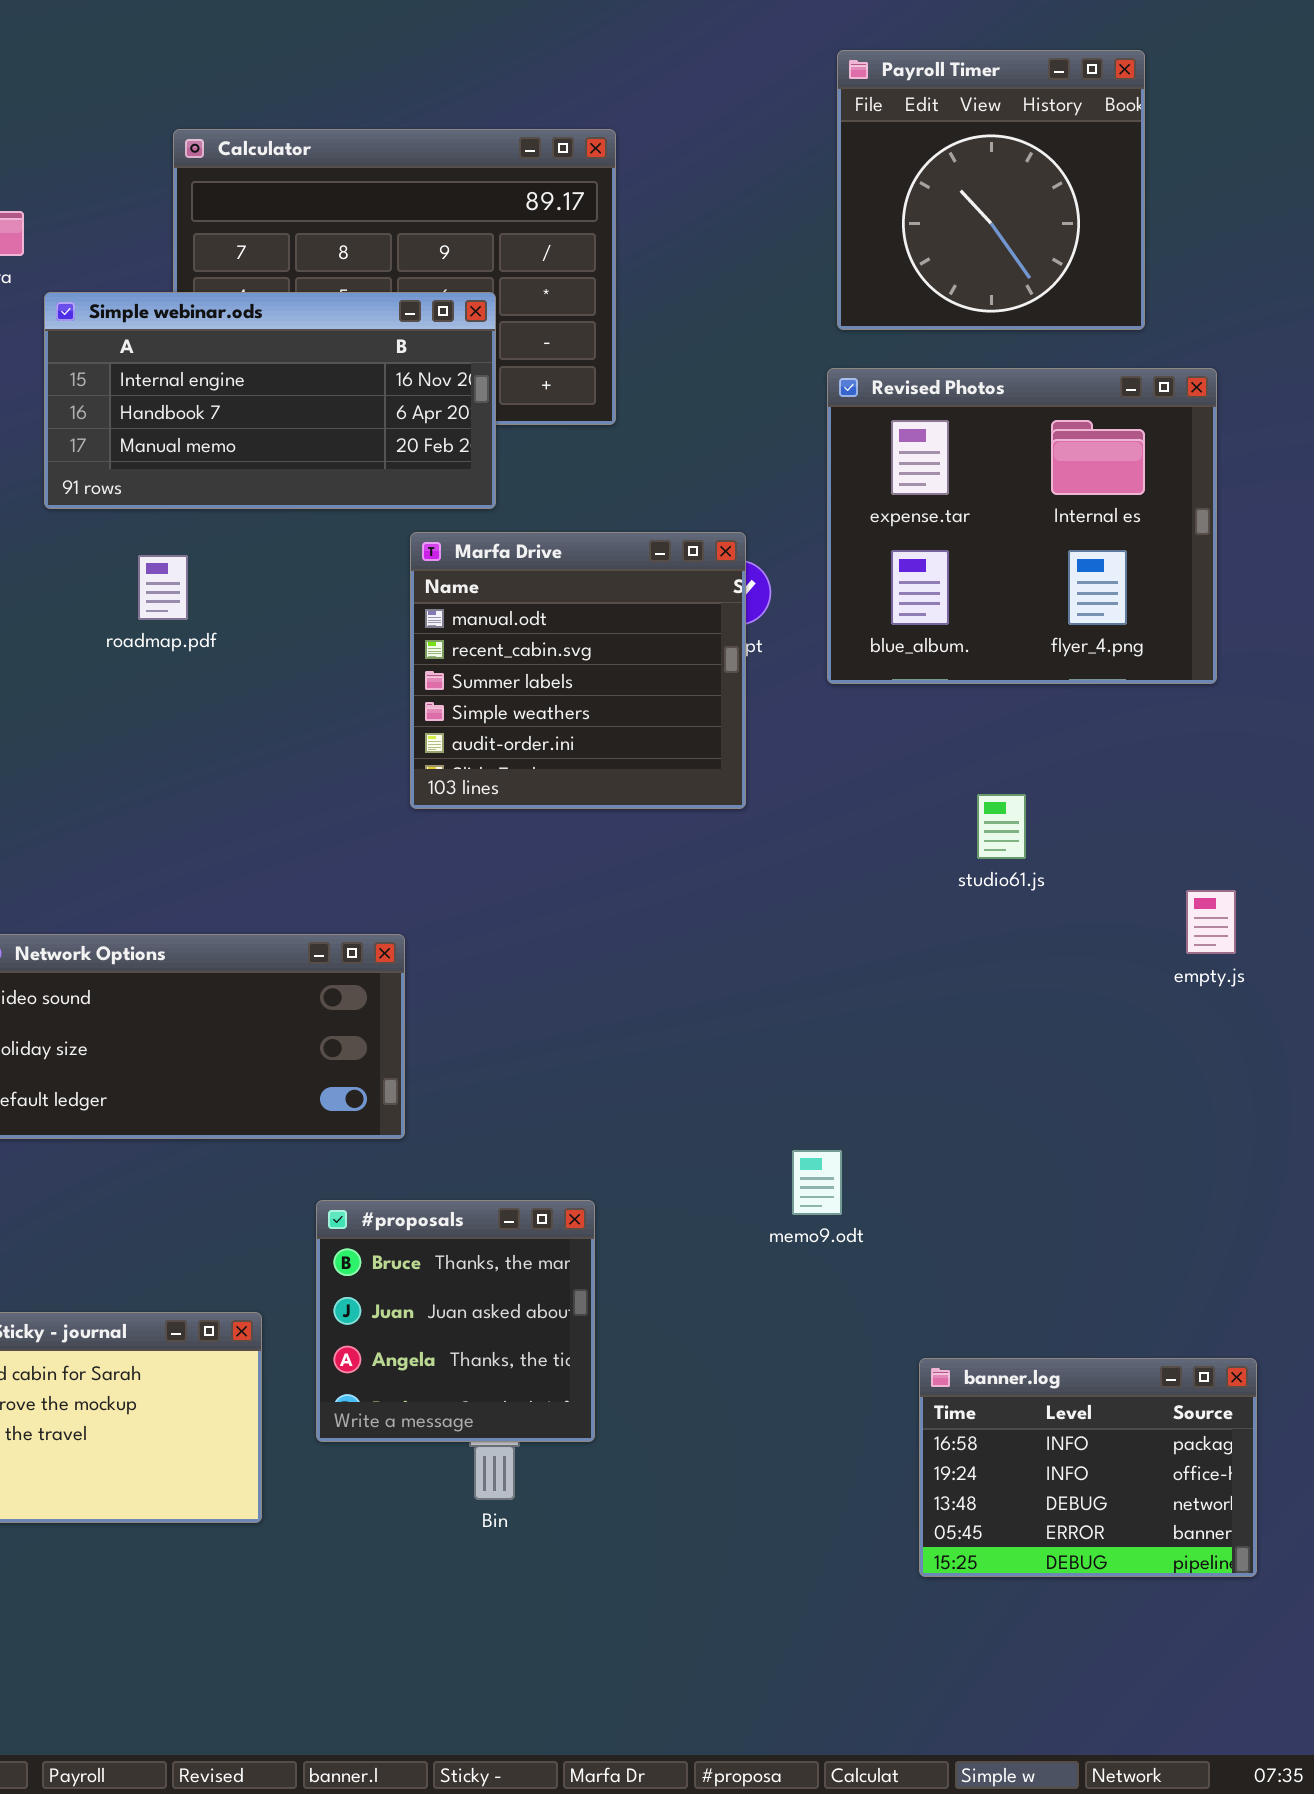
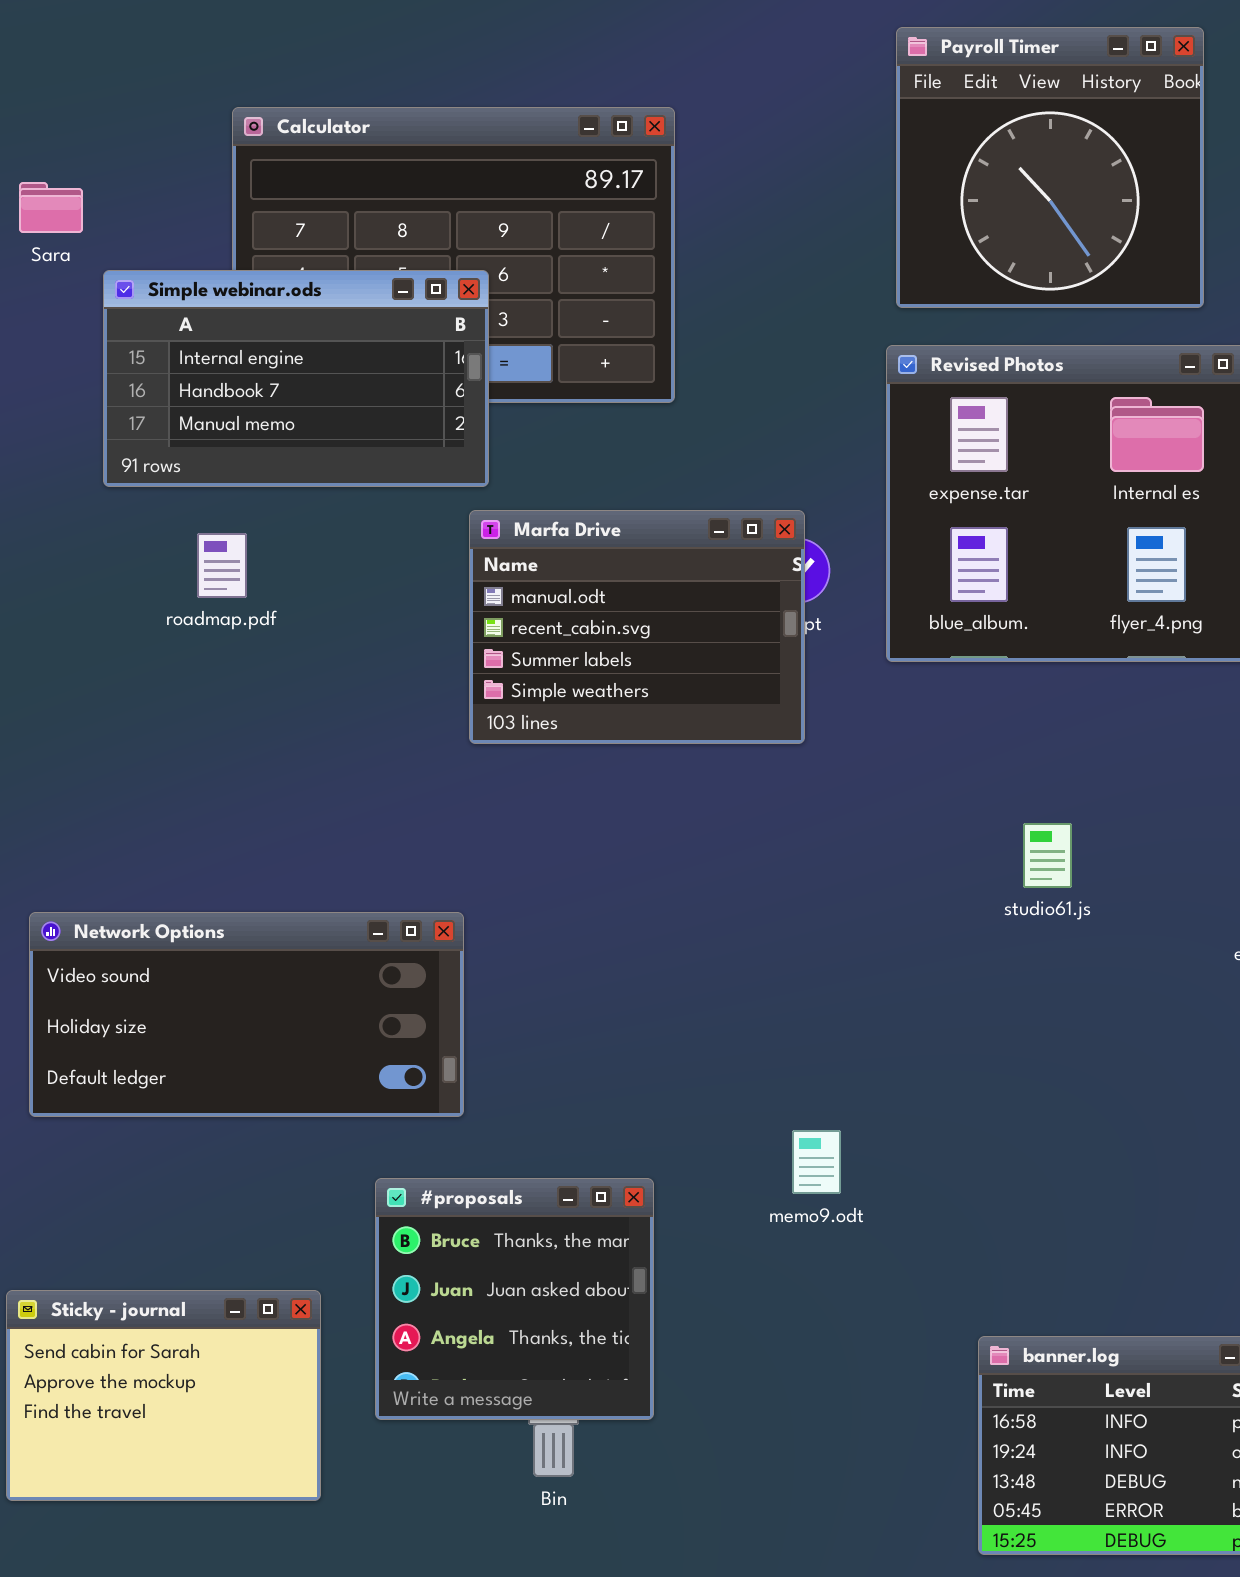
Simple webinar.ods: [44,292,496,509] -> [103,270,489,487], resized
Marfa Drive: [410,532,746,809] -> [469,510,805,744], resized
studio61.js: [977,794,1026,859] -> [1023,823,1072,888], moved
memo9.odt: [792,1150,842,1215] -> [792,1130,841,1194], moved

